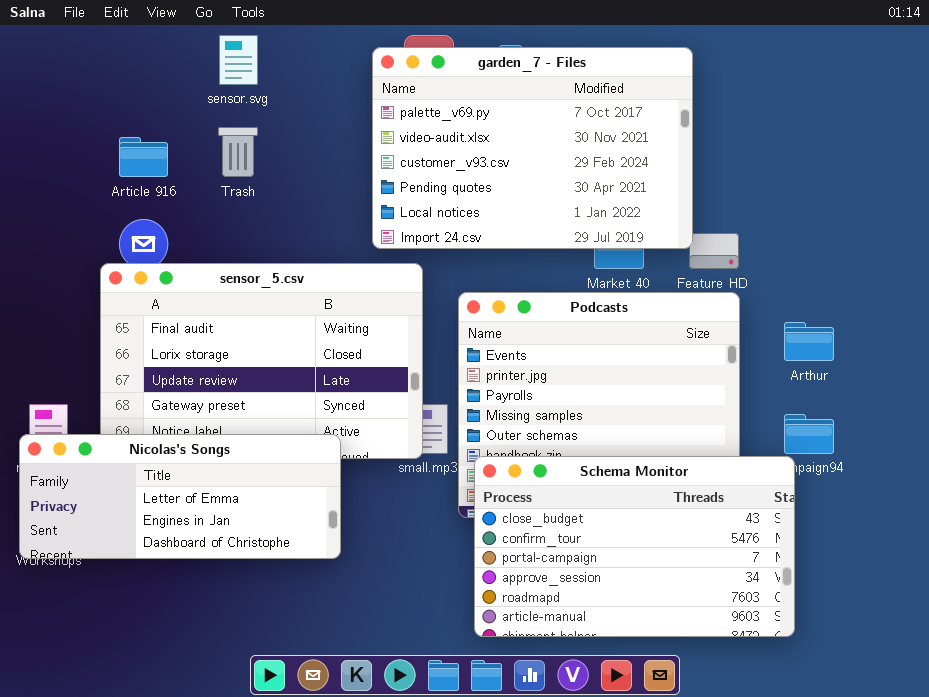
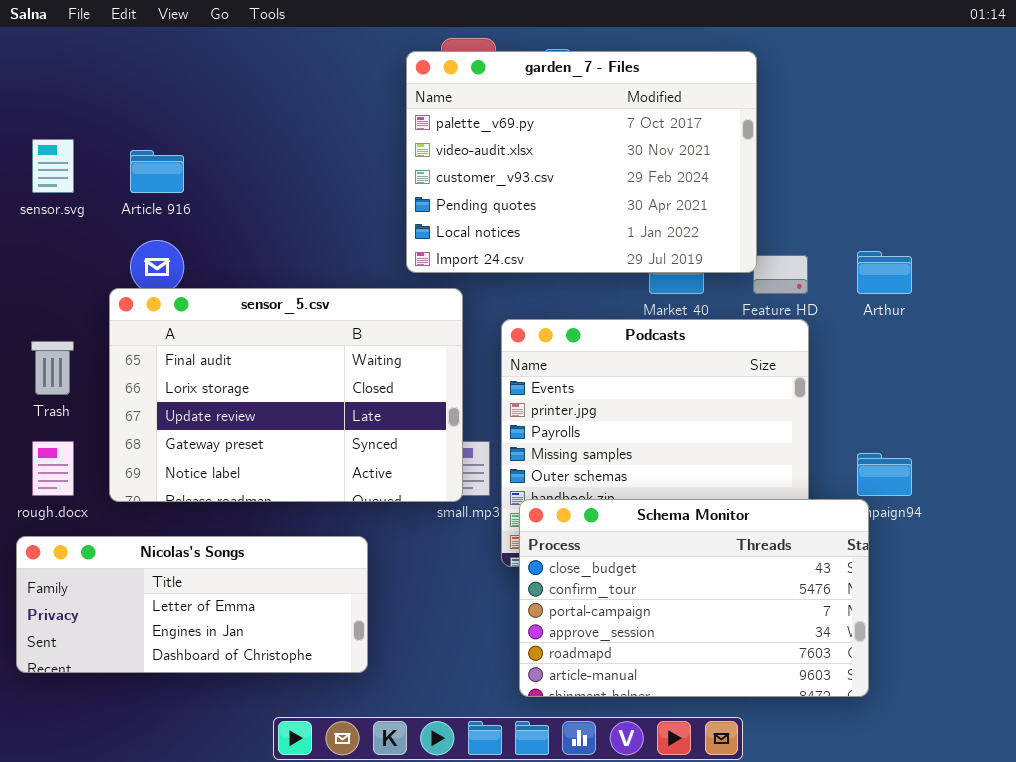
sensor.svg: [219,35,258,85] -> [32,139,74,193], moved
Trash: [218,127,258,177] -> [31,341,74,395], moved
Arthur: [784,322,834,361] -> [857,251,912,294], moved
Nicolas's Songs: [19,434,341,559] -> [16,536,368,673], moved

